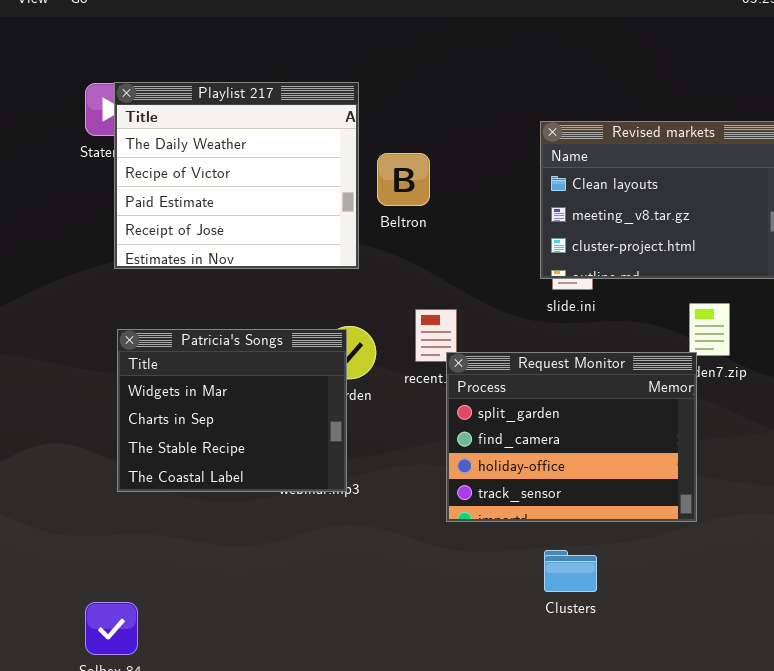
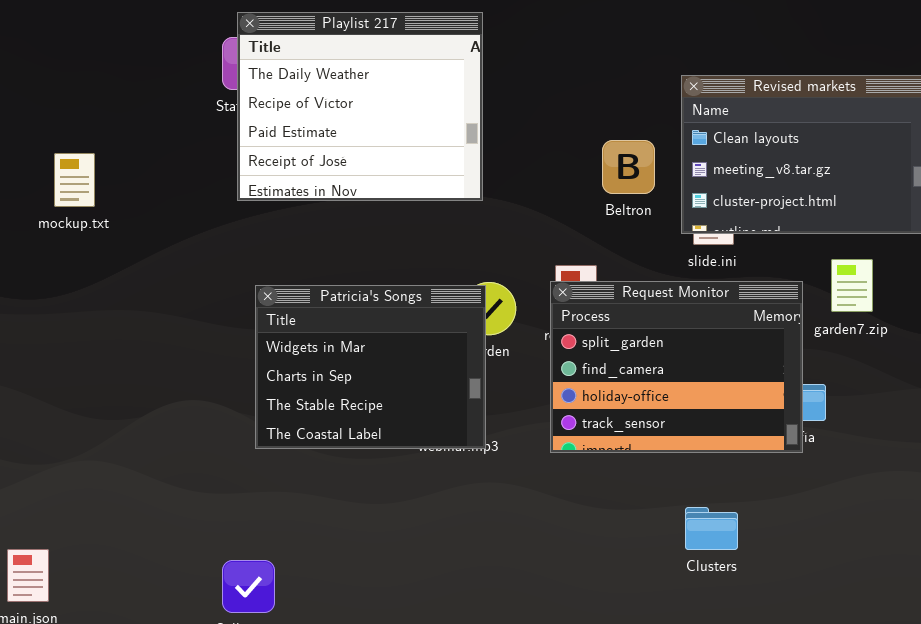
Playlist 217: [114,82,359,269] -> [237,12,483,201], moved
Beltron: [377,153,430,206] -> [602,140,655,194], moved
Request Monitor: [446,352,697,522] -> [550,281,803,453], moved

